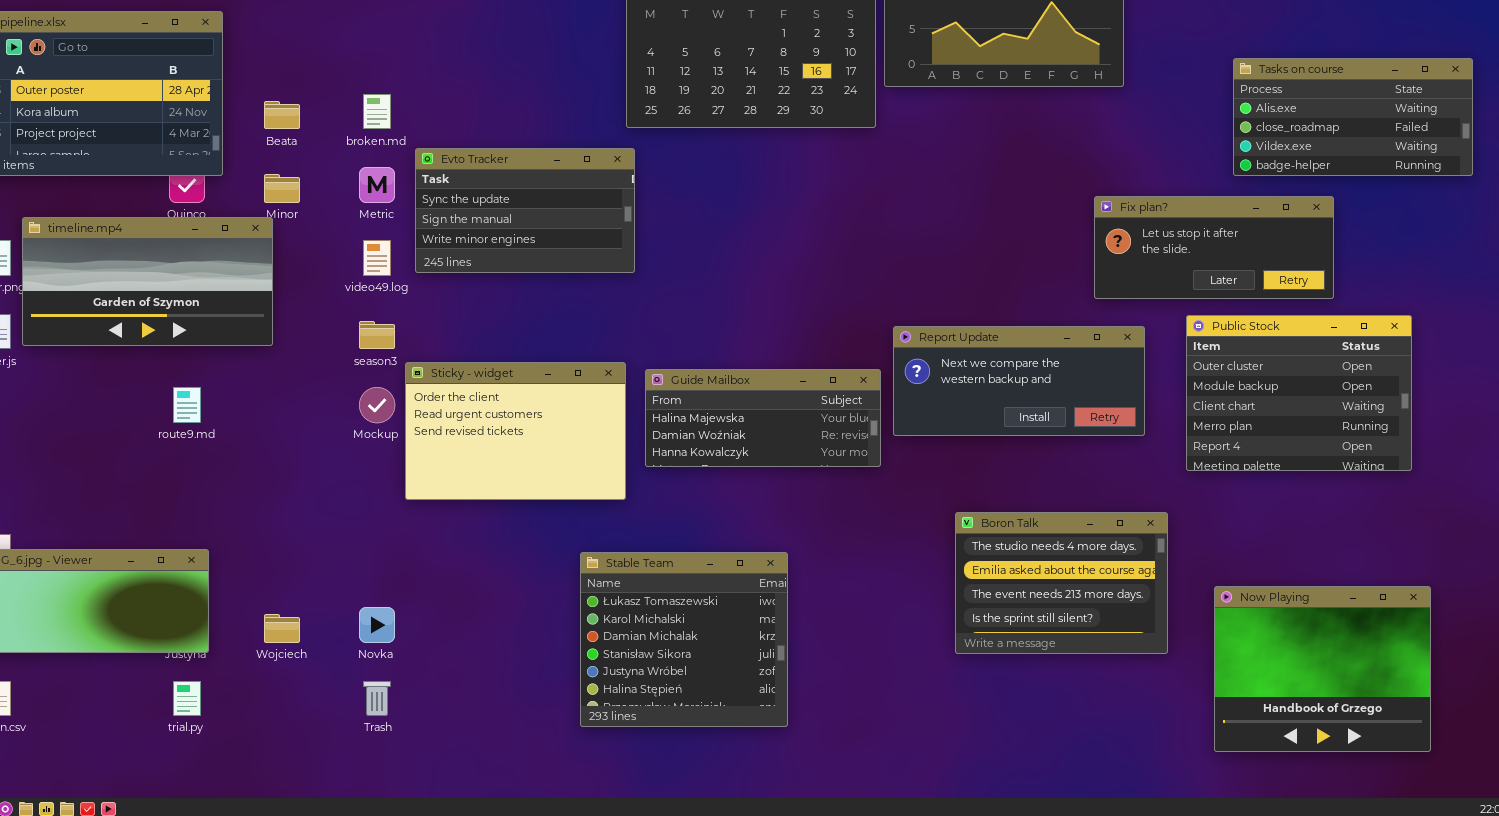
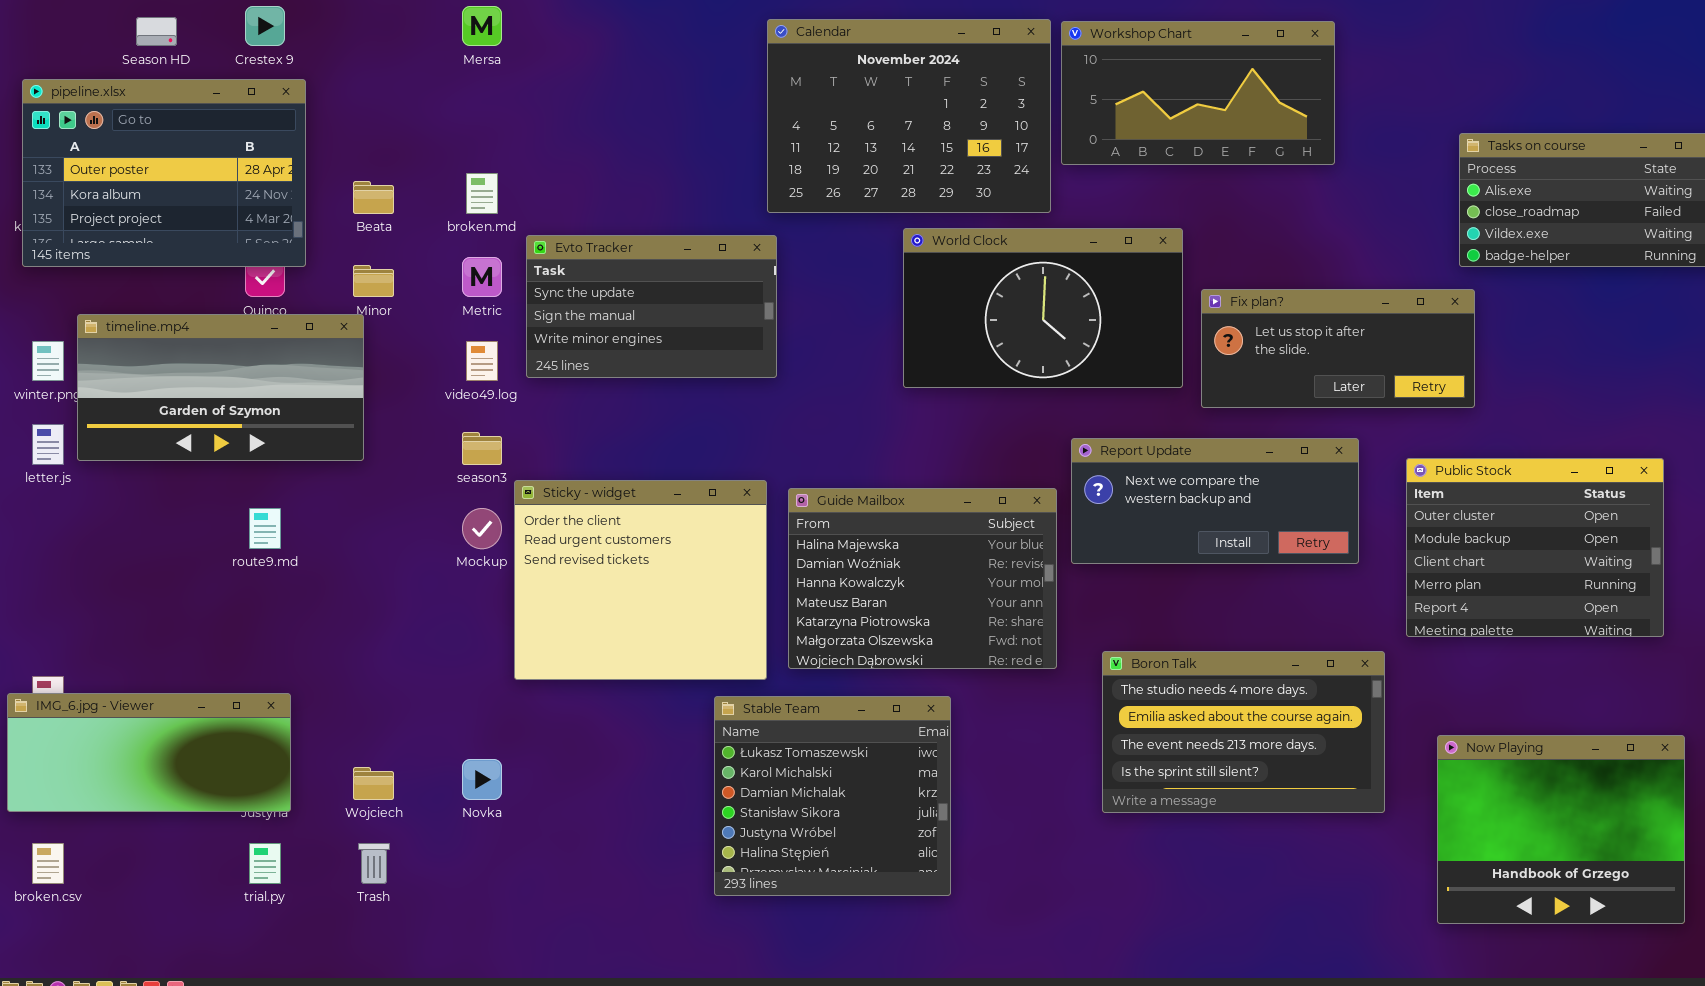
World Clock: none -> [903,228,1183,388], opened
Fix plan?: [1094,196,1334,299] -> [1201,289,1475,408], moved
Public Stock: [1186,315,1412,471] -> [1406,458,1664,637], moved
Sticky - widget: [405,362,626,500] -> [514,480,767,680], resized
Guide Mailbox: [645,369,881,467] -> [788,488,1057,669], resized
Boron Talk: [955,512,1168,654] -> [1102,651,1385,813], resized
Trash: [363,681,391,716] -> [358,843,390,884], moved

